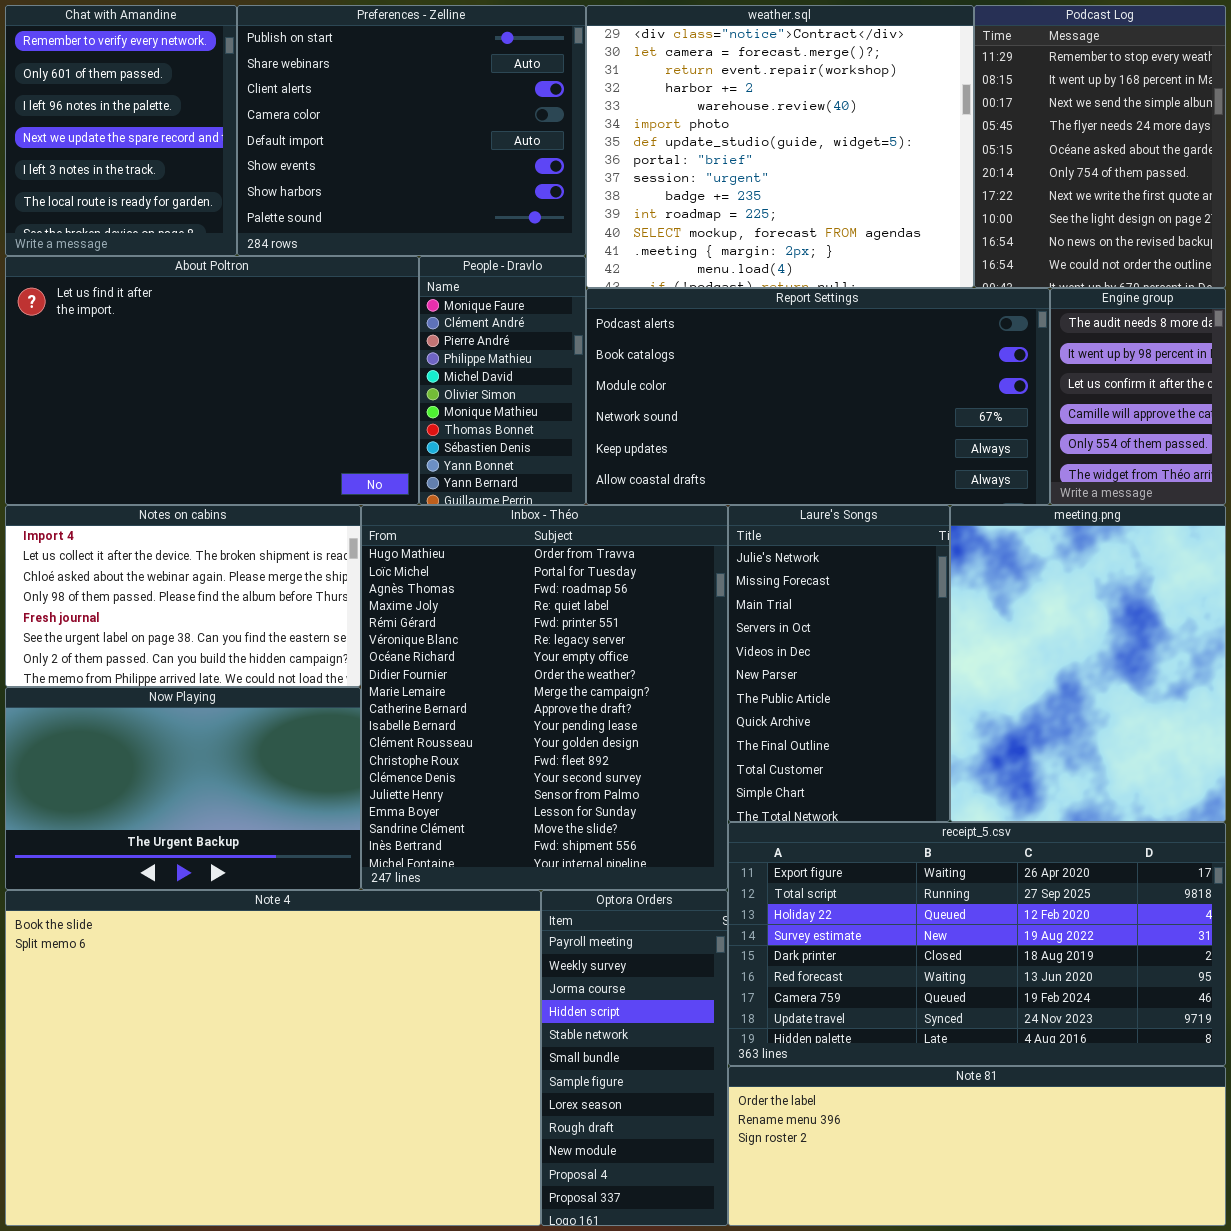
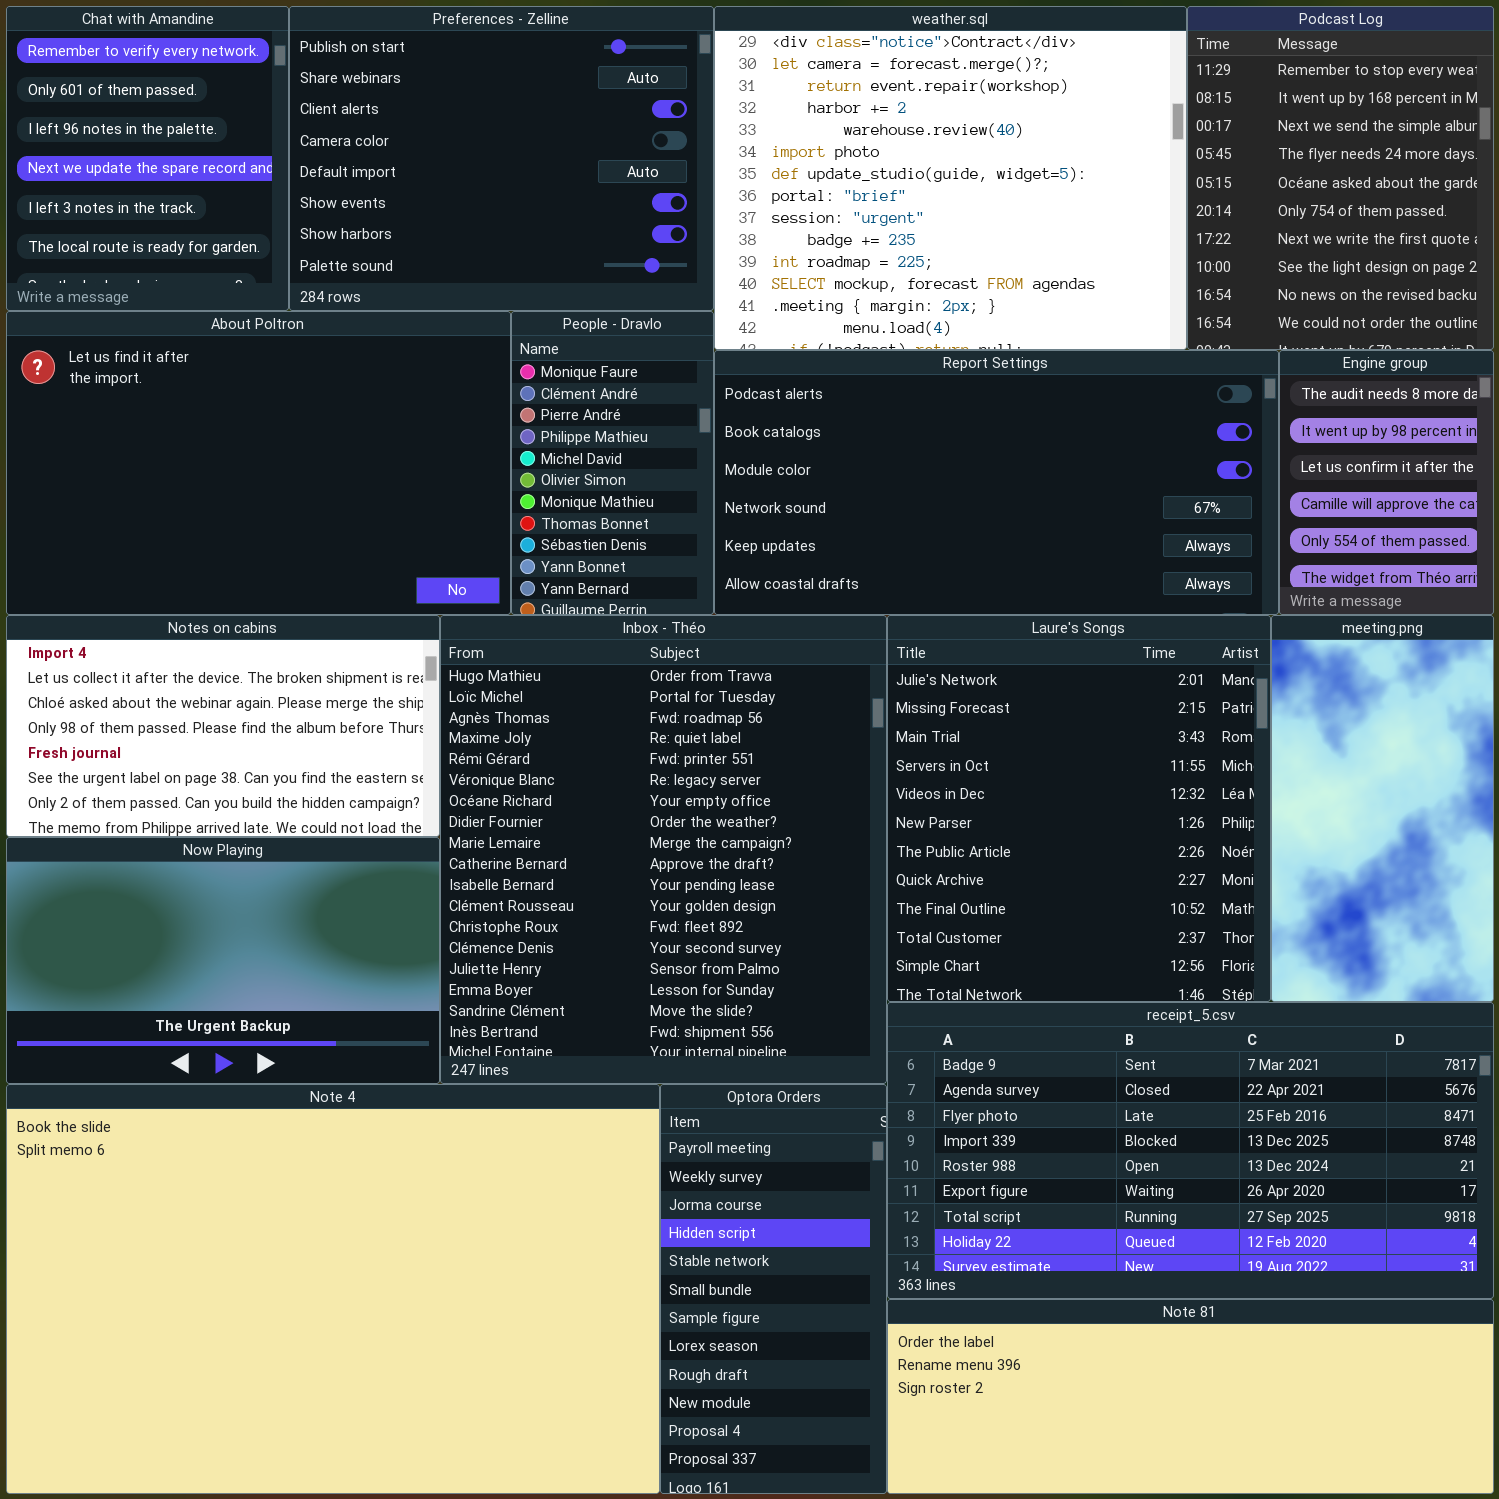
Laure's Songs: [728,505,950,822] -> [887,615,1271,1002], resized
meeting.png: [950,505,1226,822] -> [1271,615,1494,1002], resized
receipt_5.csv: [728,822,1226,1066] -> [887,1002,1494,1299], scrolled up 5 rows

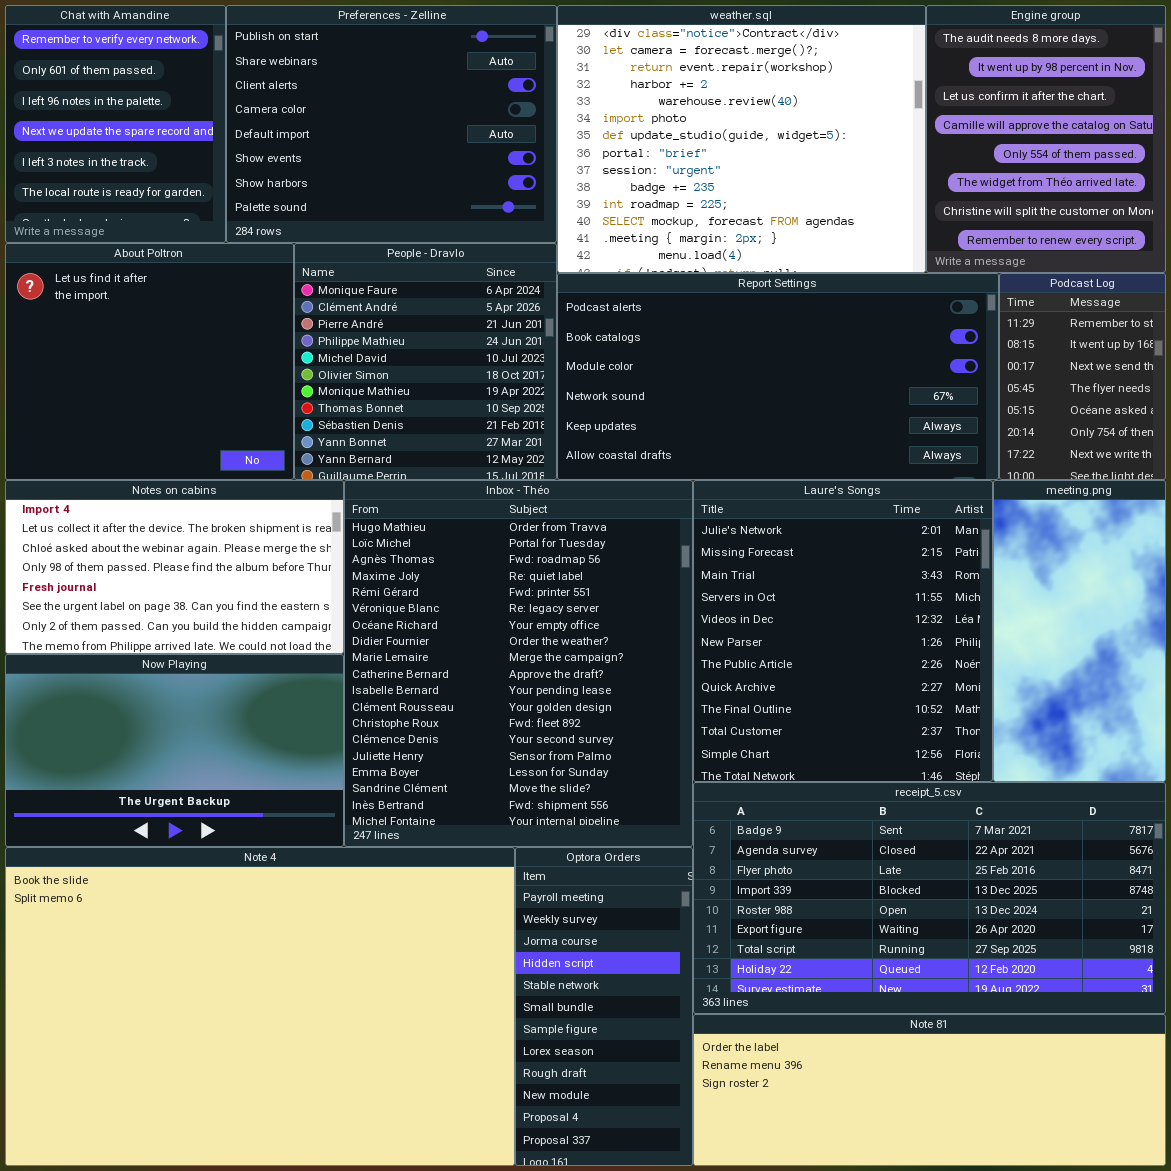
Podcast Log: [1187,6,1494,350] -> [999,273,1166,480], moved, resized
About Poltron: [6,311,511,615] -> [5,243,294,480], resized
People - Dravlo: [511,311,714,615] -> [294,243,557,480], resized
Engine group: [1279,350,1494,615] -> [926,5,1166,273], moved, resized

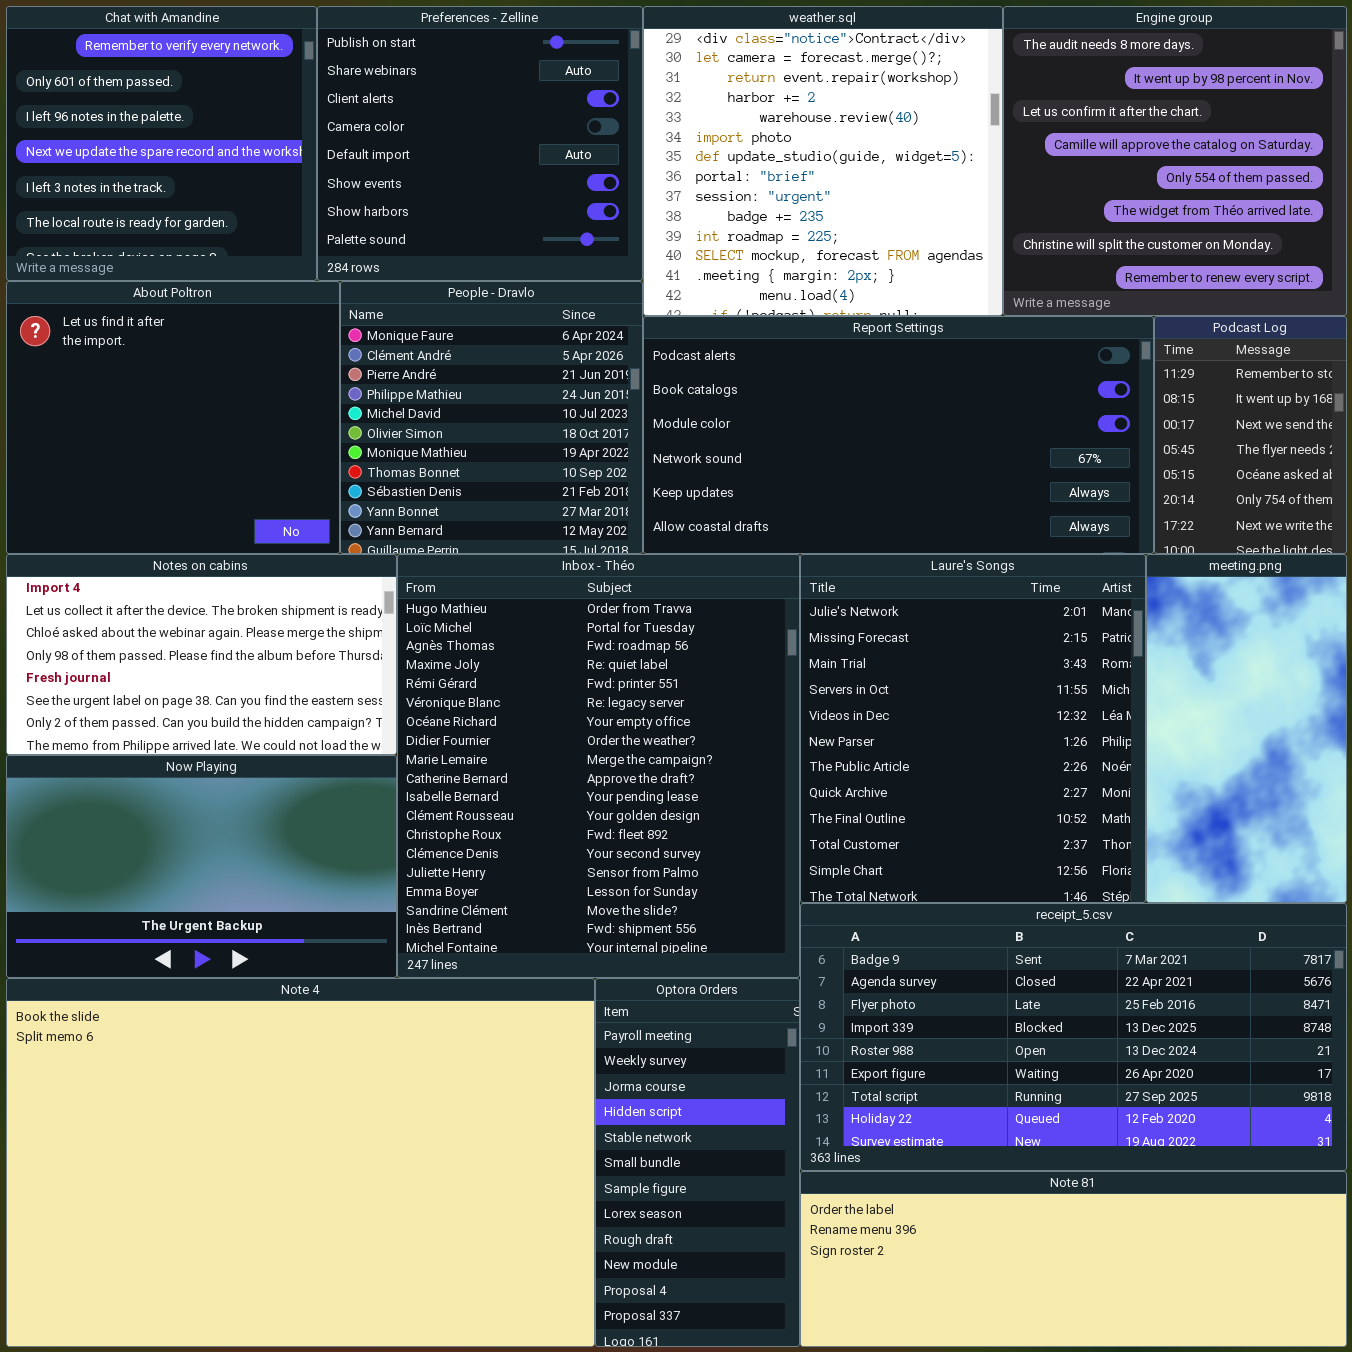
Chat with Amandine: [5,5,226,243] -> [6,6,317,281], resized
Preferences - Zelline: [226,5,557,243] -> [317,6,643,281], resized
weather.sql: [557,5,926,273] -> [643,6,1003,316], resized
Engine group: [926,5,1166,273] -> [1003,6,1347,316], resized

